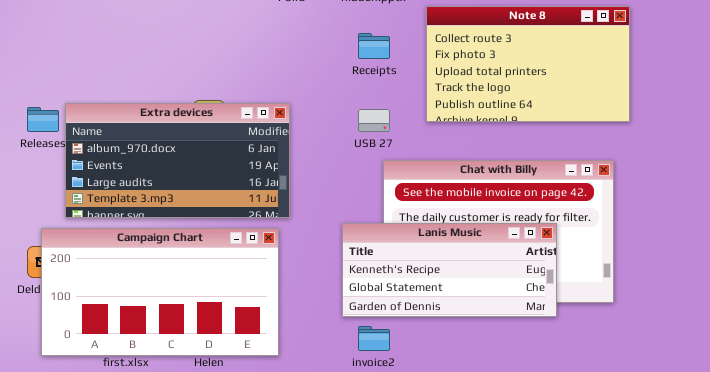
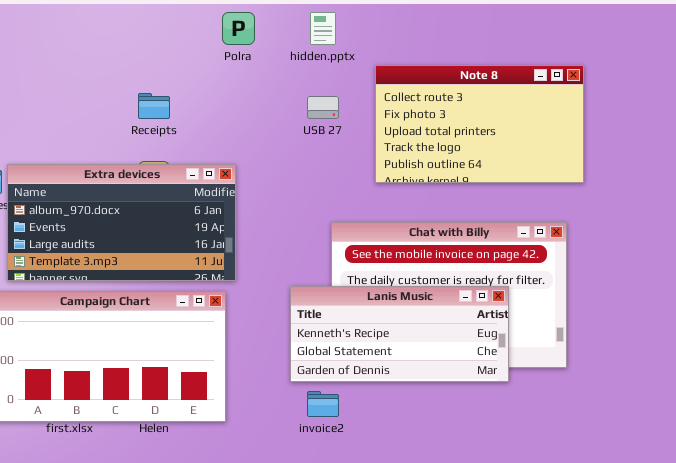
Receipts: [358,33,390,59] -> [138,93,170,119], moved
USB 27: [358,109,390,132] -> [307,96,339,119], moved

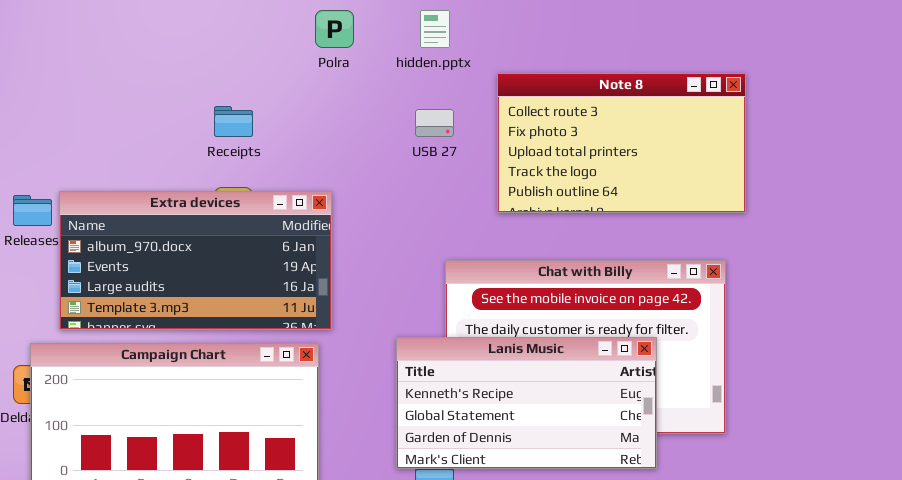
Lanis Music: [290,286,509,382] -> [396,337,657,469], resized

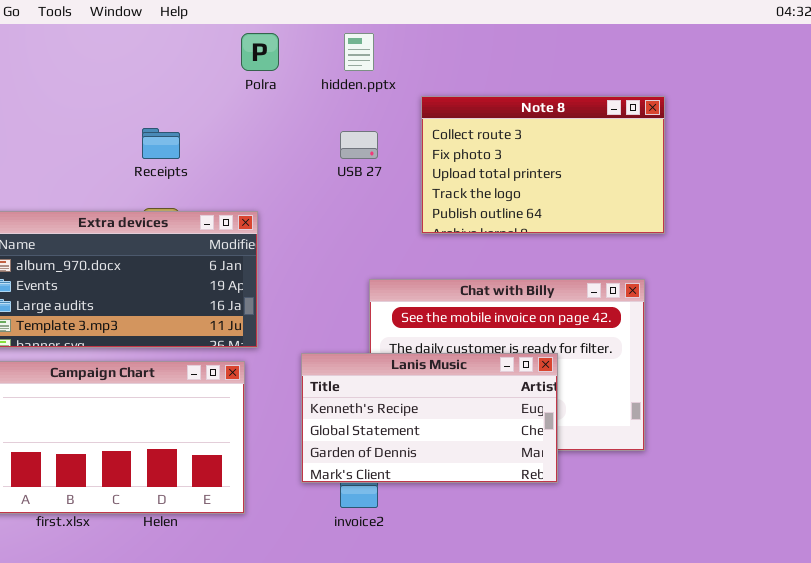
Lanis Music: [396,337,657,469] -> [301,353,558,483], moved

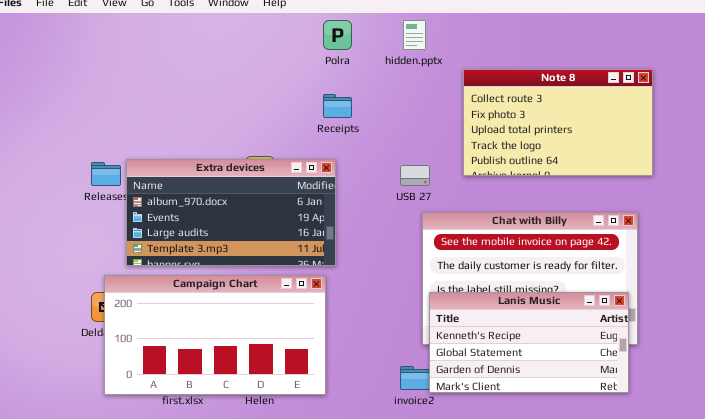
Receipts: [142,128,180,159] -> [323,94,352,118], moved
USB 27: [340,131,378,159] -> [400,165,430,186], moved
Lanis Music: [301,353,558,483] -> [429,292,629,393], moved

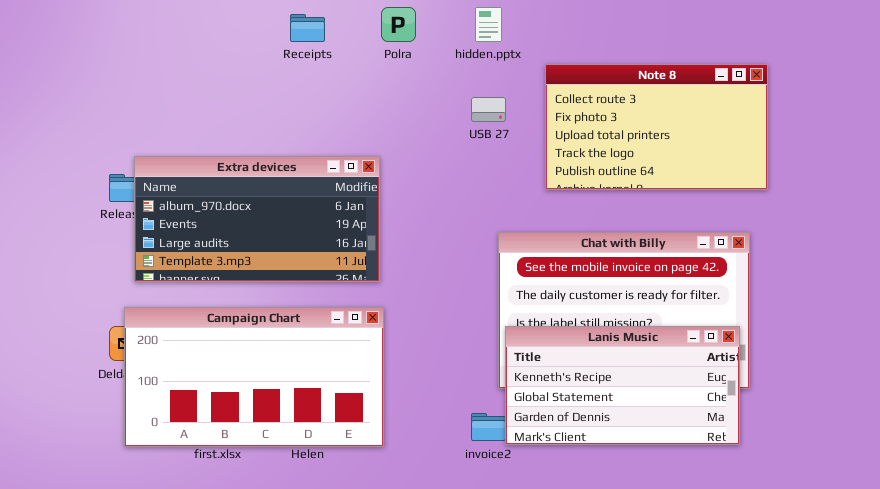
Receipts: [323,94,352,118] -> [290,14,325,42], moved
Extra devices: [126,159,336,266] -> [134,156,380,282], moved
USB 27: [400,165,430,186] -> [471,97,506,122], moved

